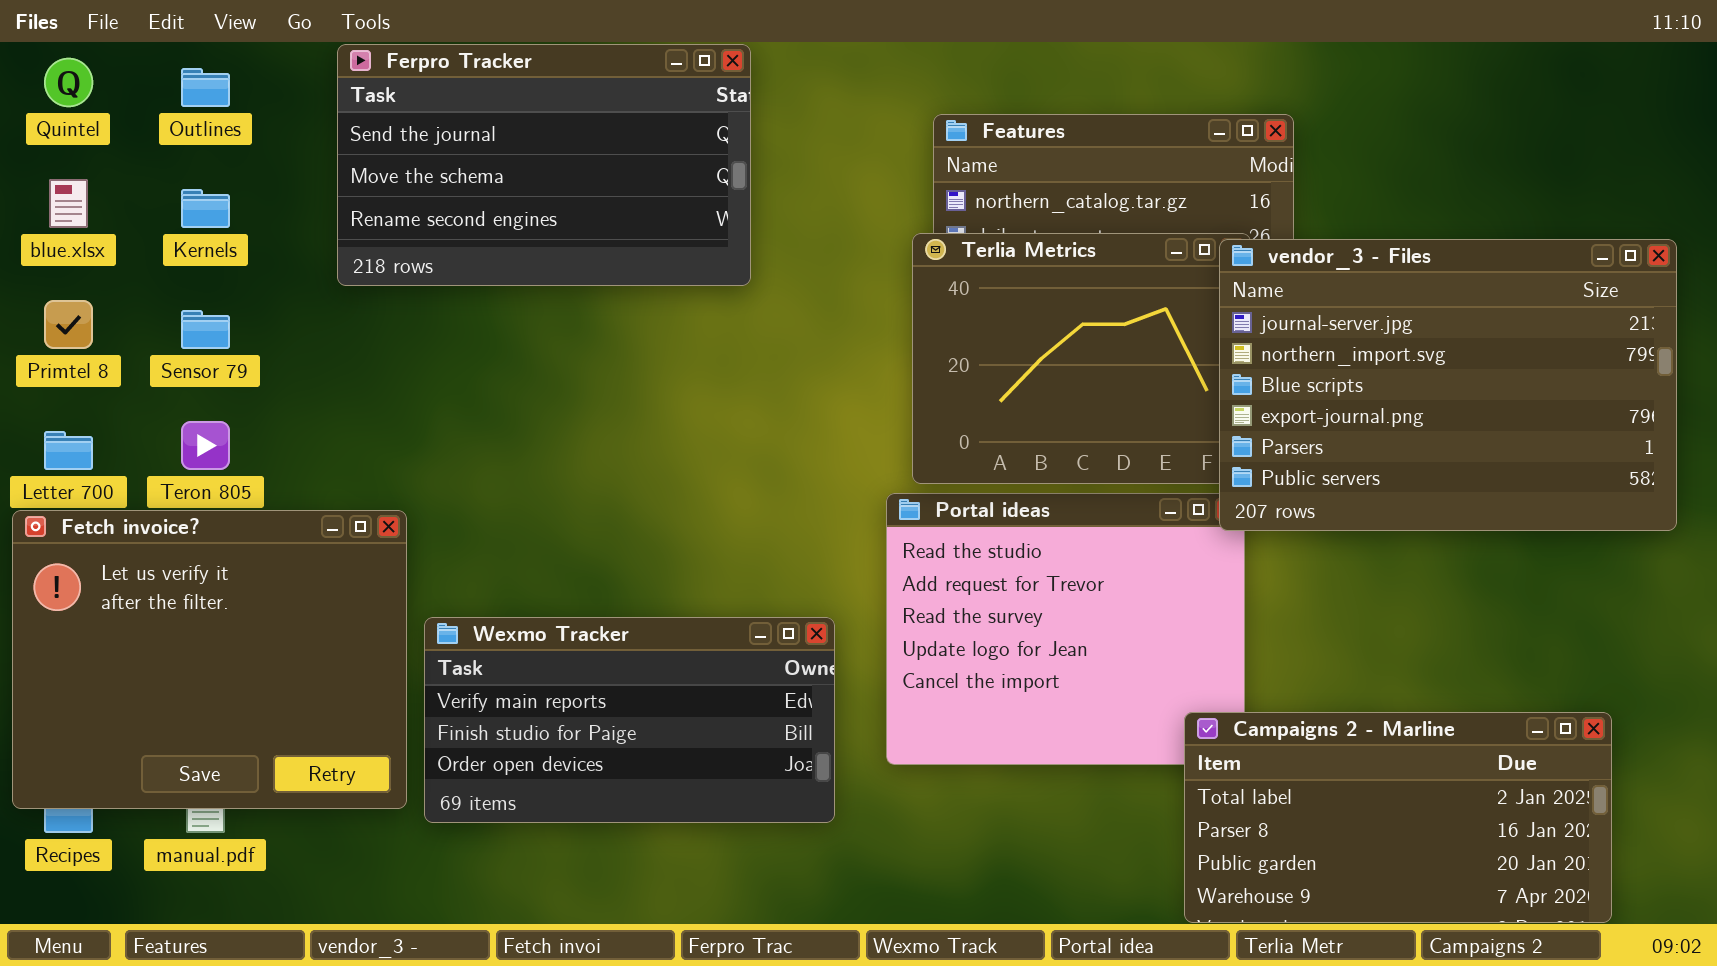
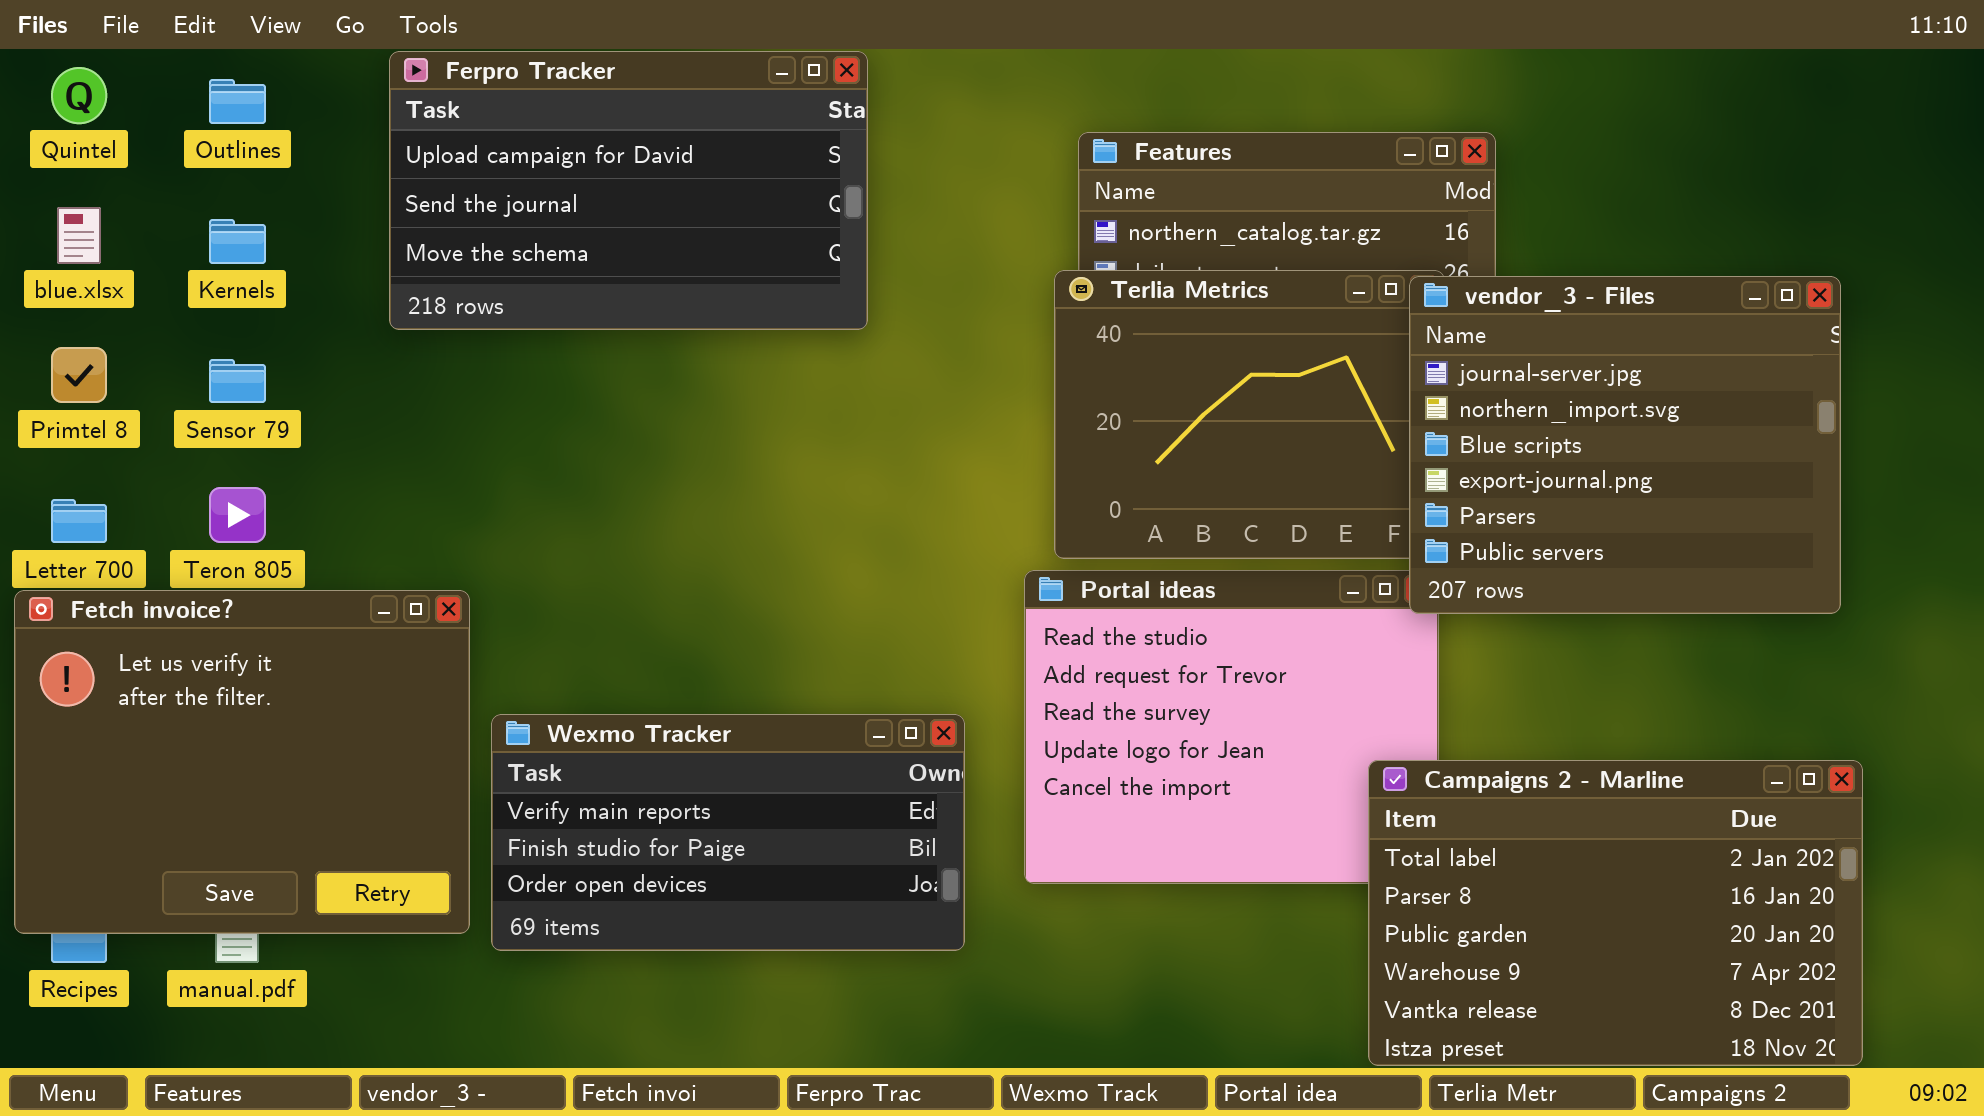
Ferpro Tracker: [337,44,751,286] -> [389,51,868,330], scrolled up 1 row
vendor_3 - Files: [1219,239,1677,531] -> [1409,276,1841,614], resized
Campaigns 2 - Marline: [1184,712,1612,923] -> [1368,760,1863,1066], resized

